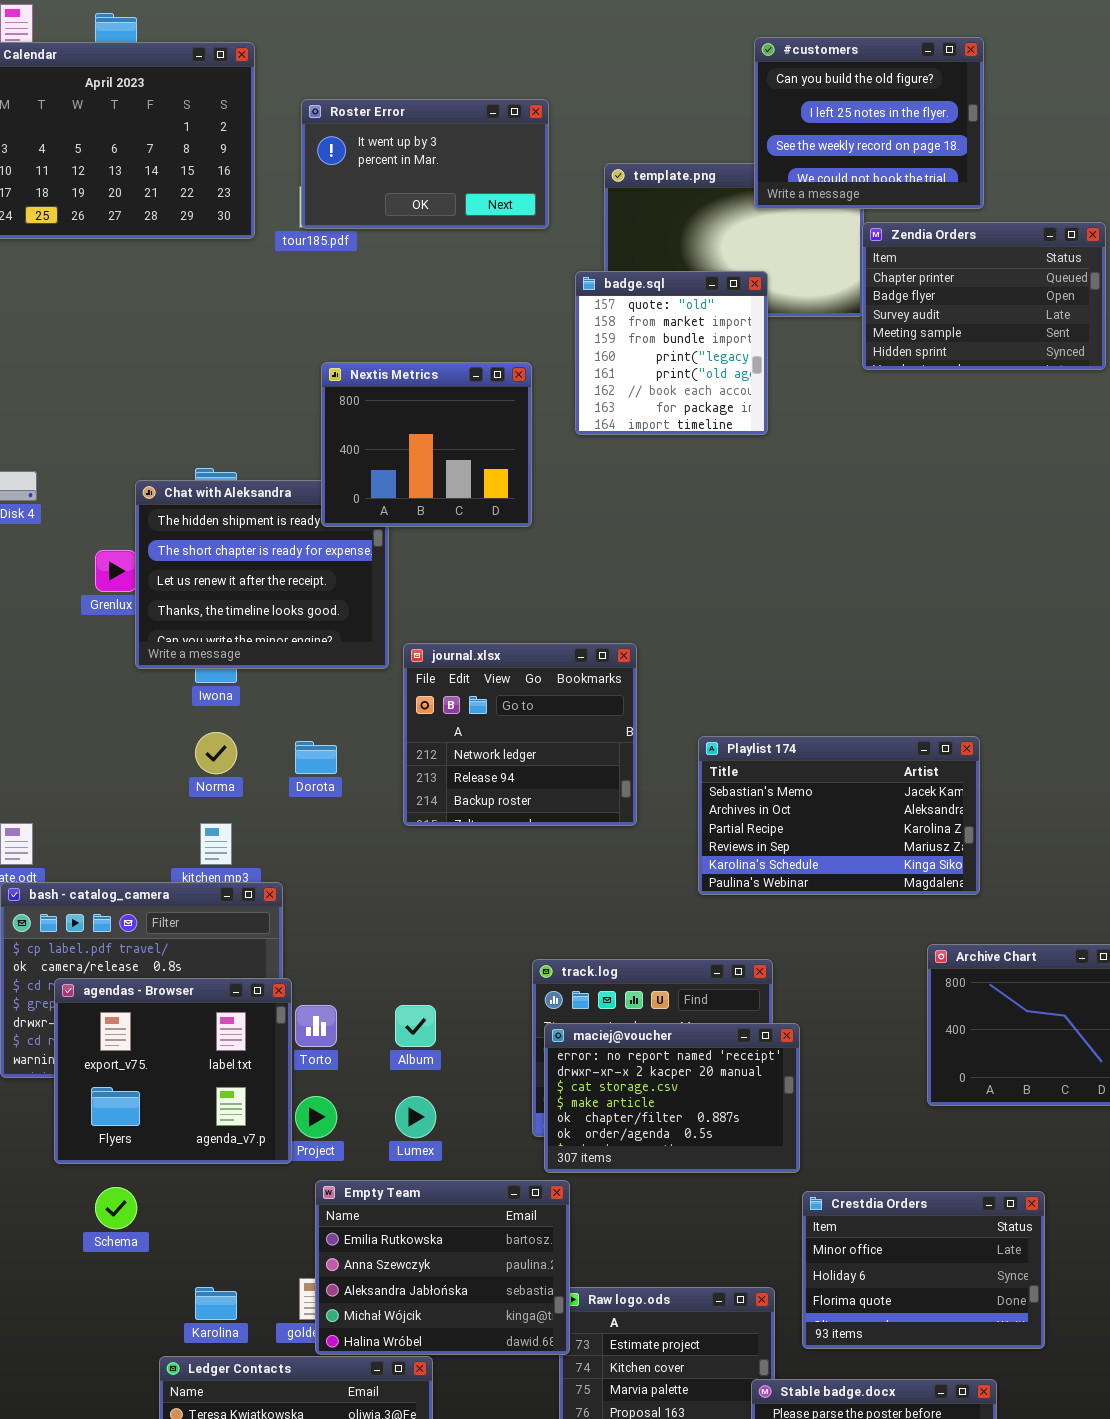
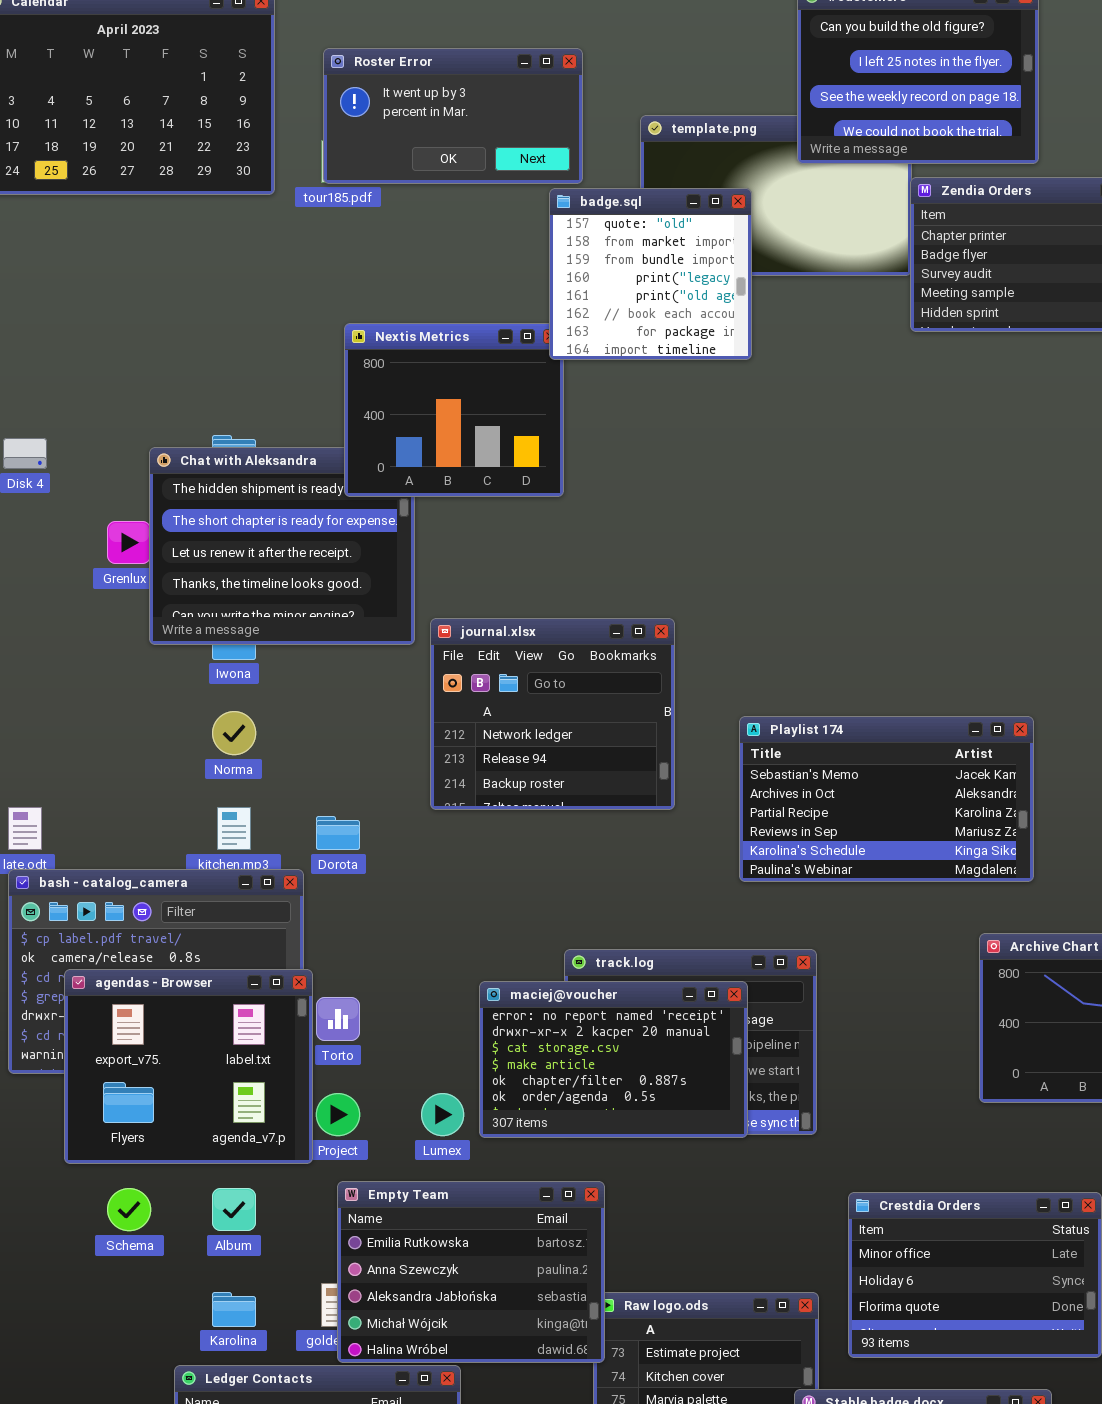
badge.sql: [575,271,768,435] -> [549,188,752,360], moved
Dorota: [295,741,337,774] -> [316,816,360,850], moved
Album: [395,1005,436,1047] -> [212,1188,256,1231], moved
maciej@voucher: [544,1023,800,1173] -> [479,981,748,1138], moved

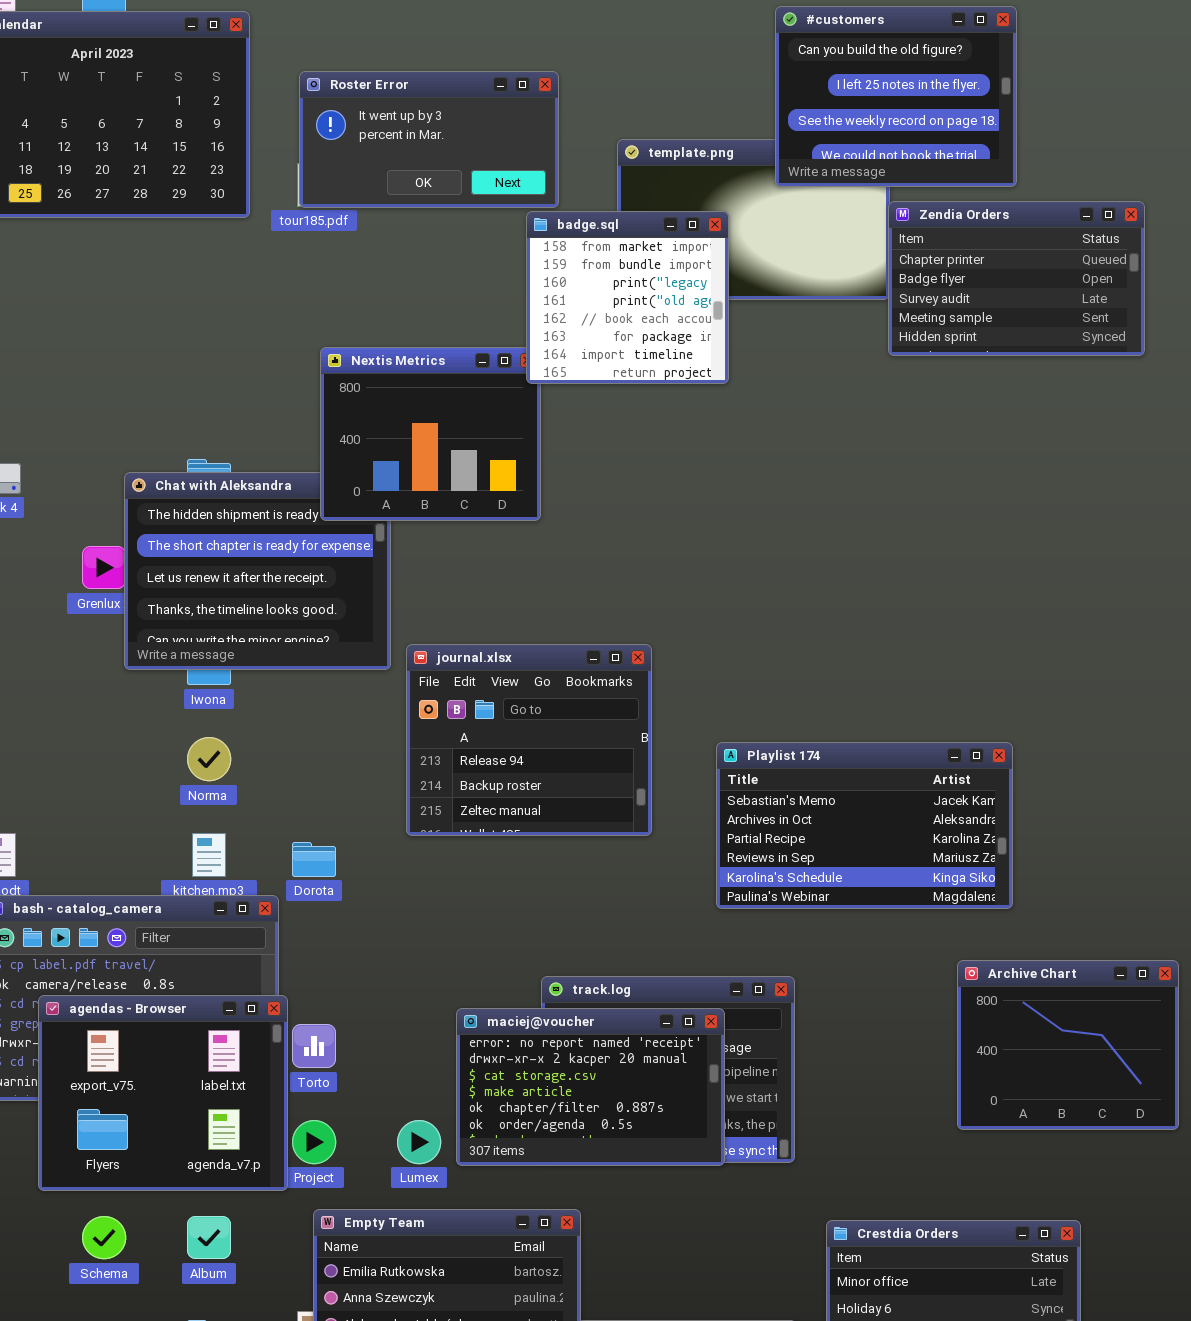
badge.sql: [549,188,752,360] -> [526,211,729,384], scrolled down 1 row
journal.xlsx: [430,618,675,810] -> [406,644,652,836], scrolled down 1 row

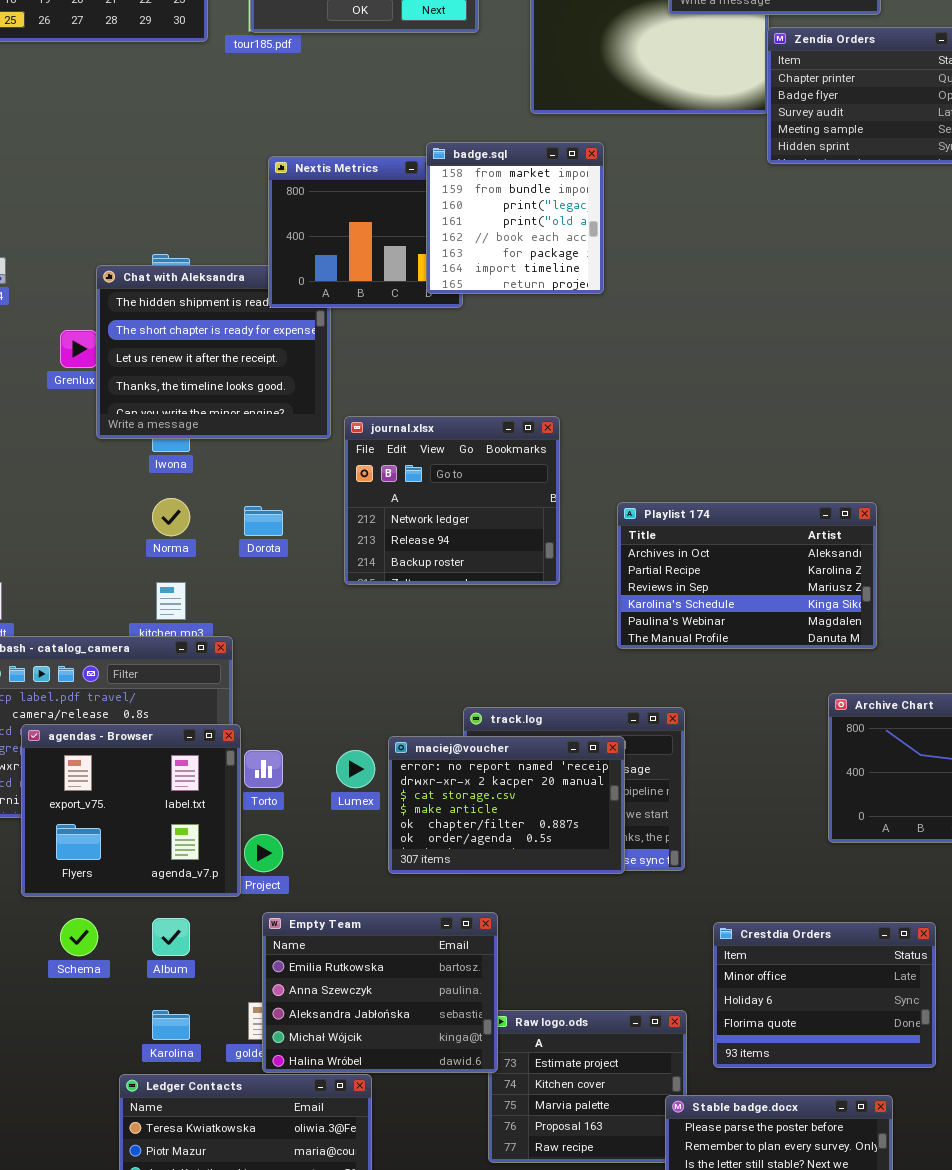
badge.sql: [526,211,729,384] -> [426,142,604,294], moved
journal.xlsx: [406,644,652,836] -> [344,416,560,585], scrolled up 1 row
Playlist 174: [716,742,1013,909] -> [617,502,877,649], scrolled down 1 row
Dorota: [292,842,336,877] -> [244,506,283,536], moved
Lumex: [397,1120,441,1164] -> [336,750,375,788], moved

